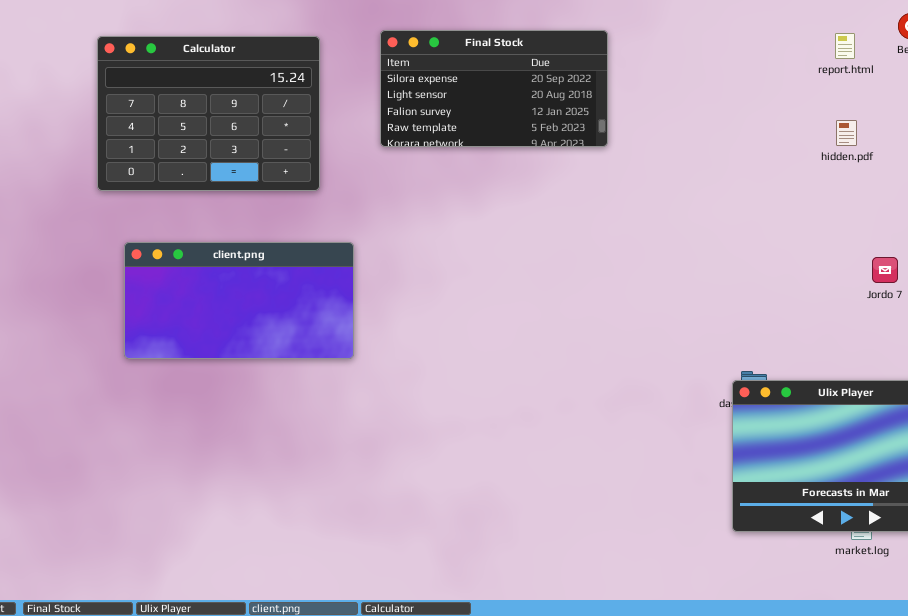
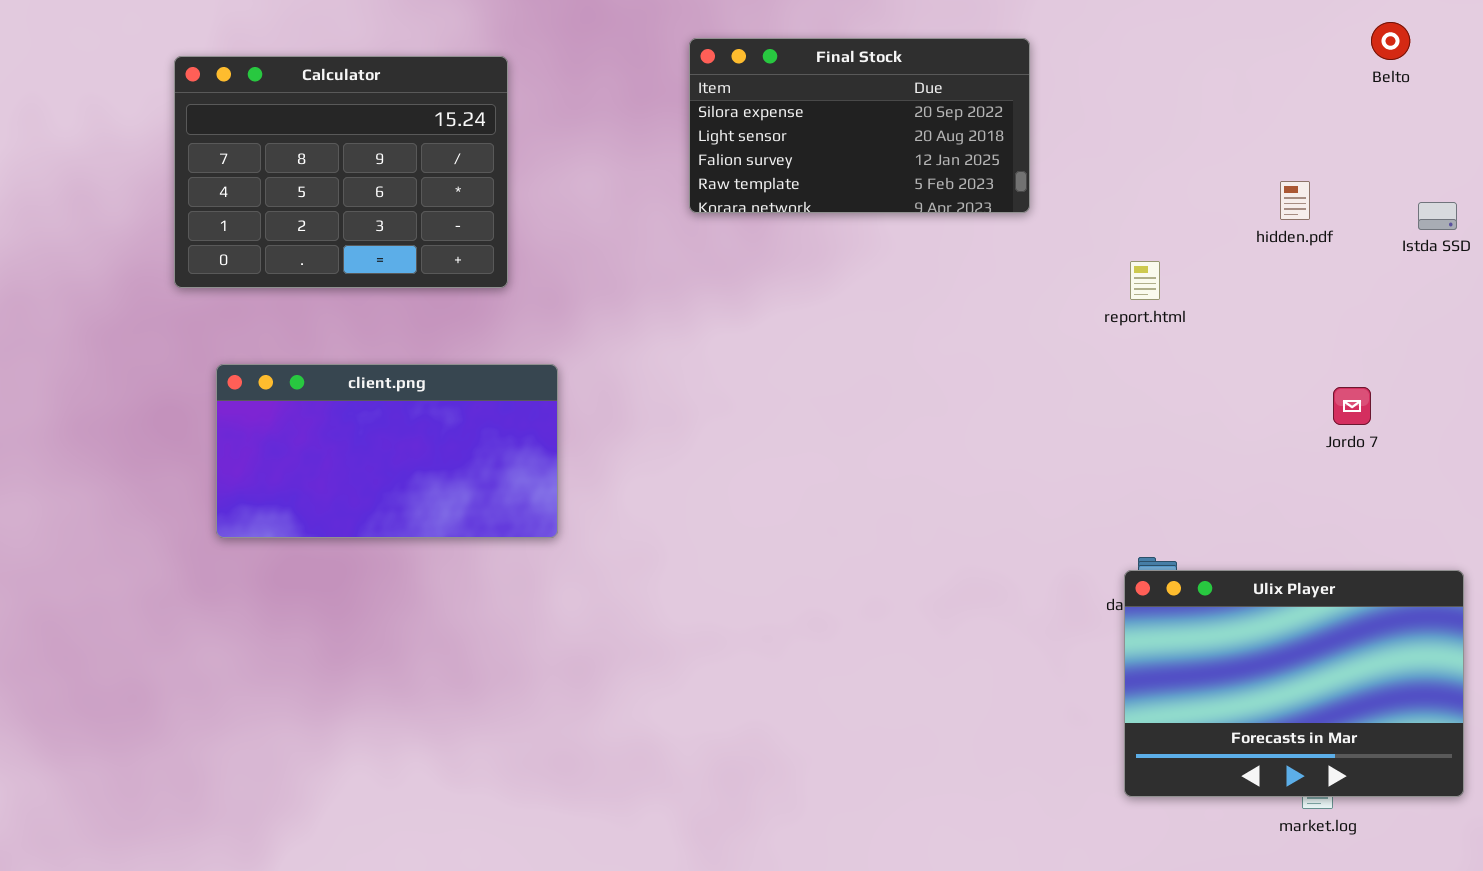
Final Stock: [380,30,608,147] -> [689,38,1030,213], moved
report.html: [835,33,855,59] -> [1130,261,1160,300], moved

